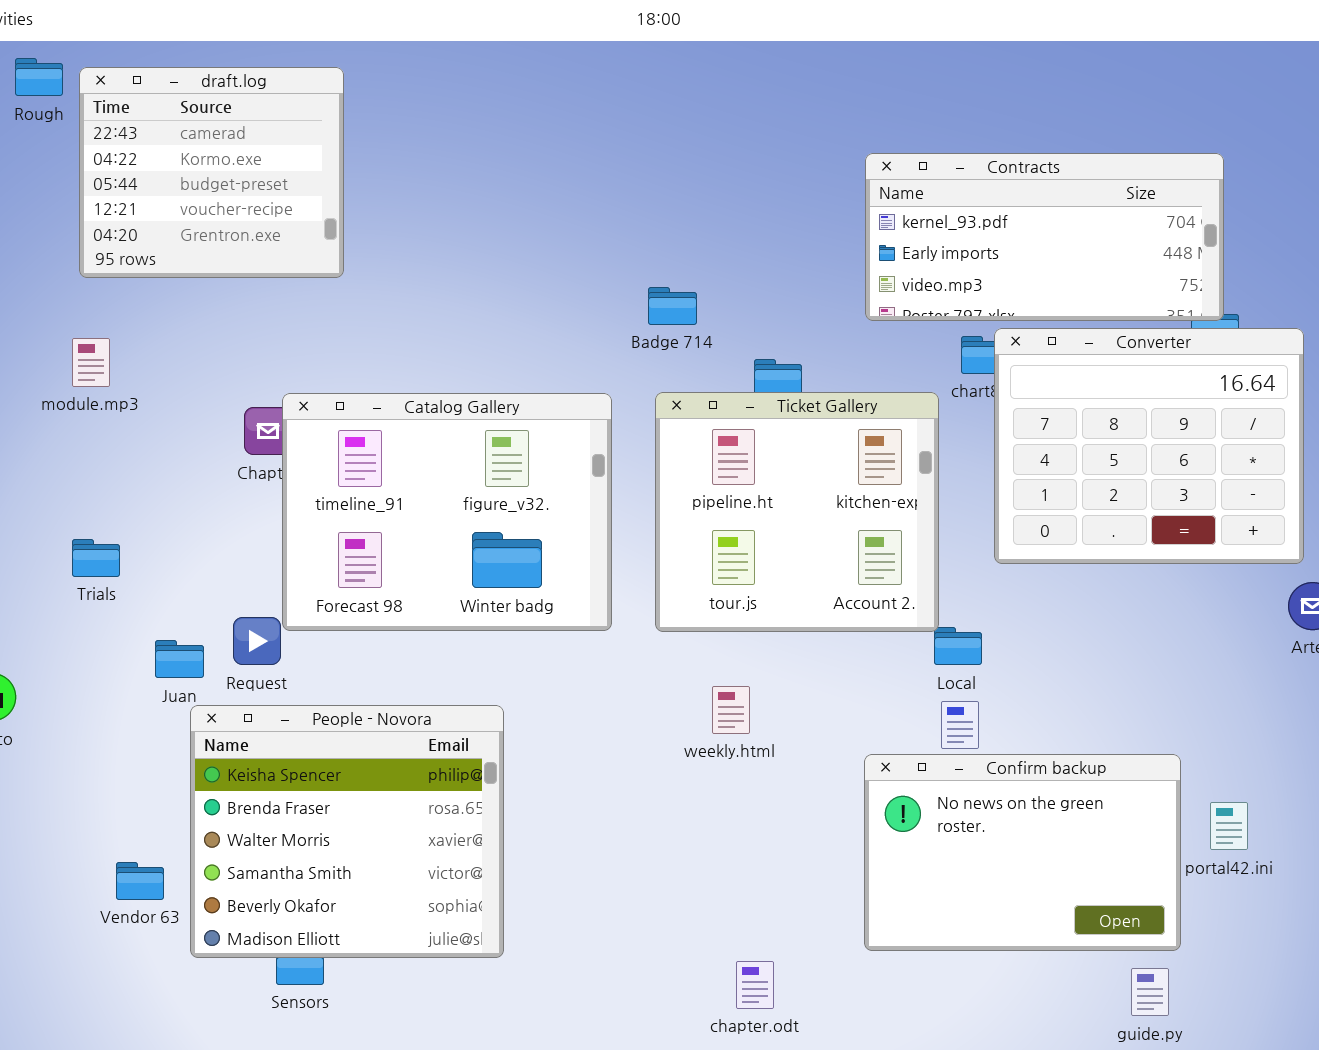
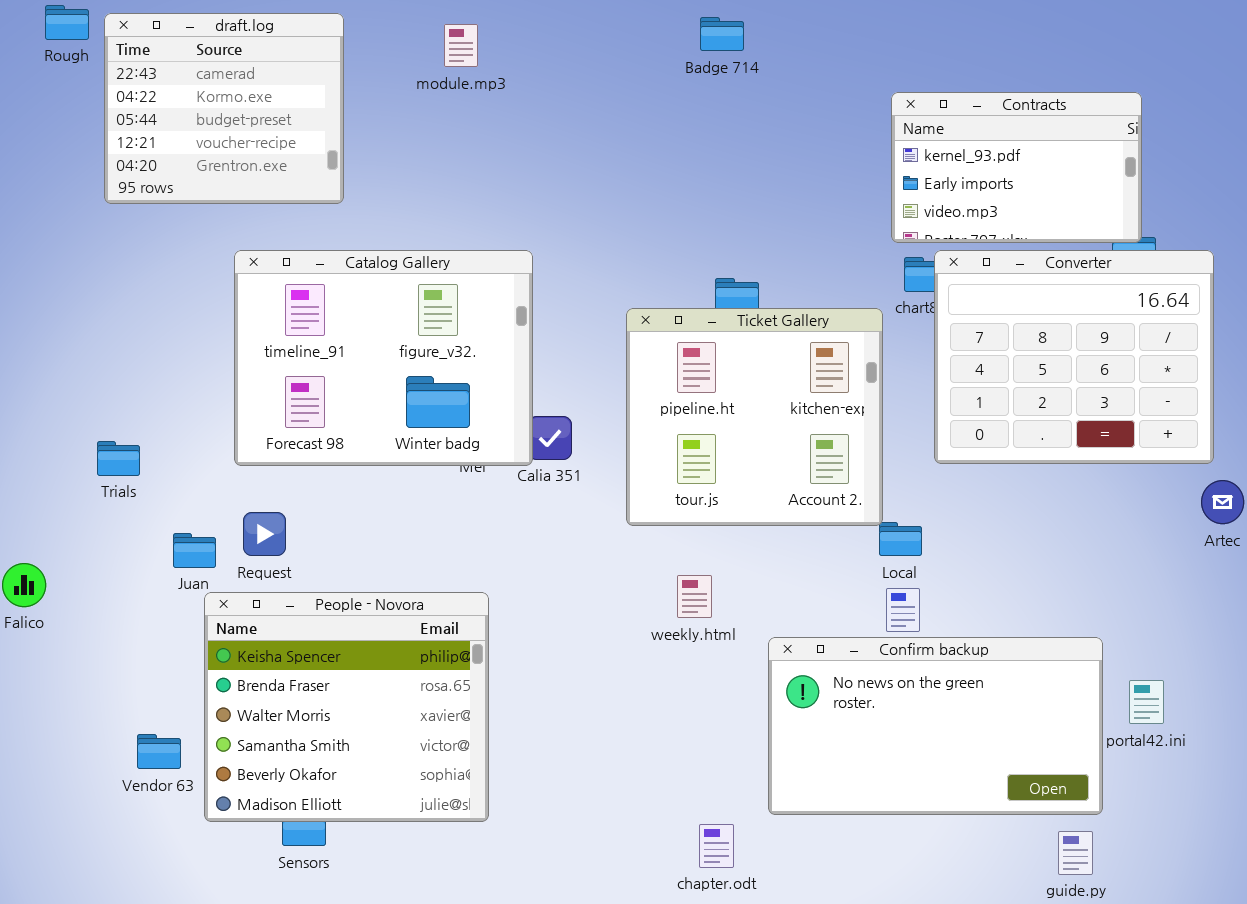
Contracts: [865,153,1224,321] -> [891,92,1142,243], resized
Badge 714: [648,287,697,325] -> [700,17,744,51], moved
module.mp3: [72,338,110,387] -> [444,24,478,67], moved
Catalog Gallery: [282,393,612,631] -> [234,250,533,466], moved
Confirm backup: [864,754,1181,951] -> [768,637,1103,815], resized

